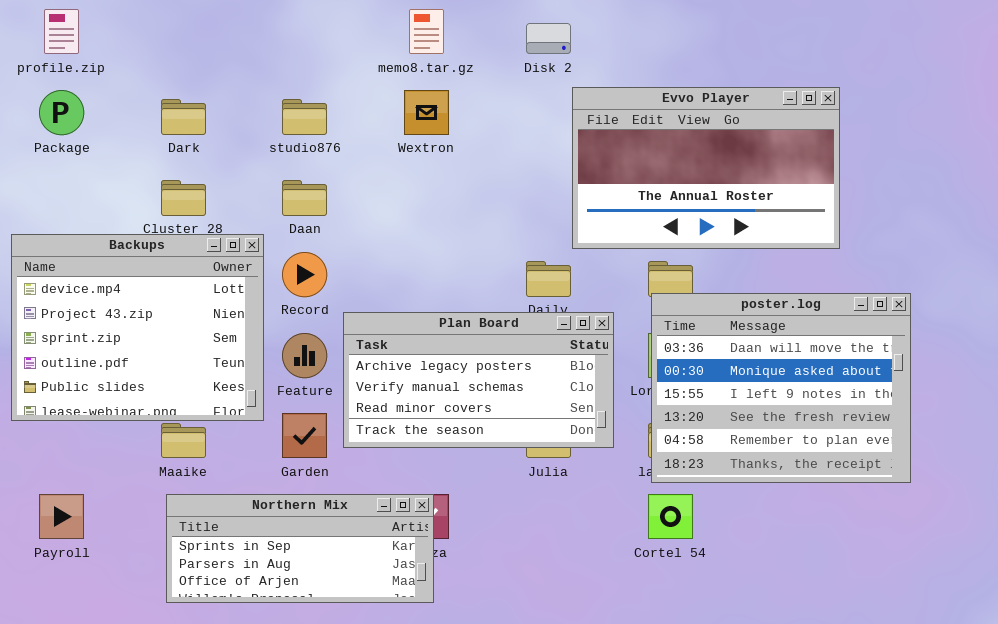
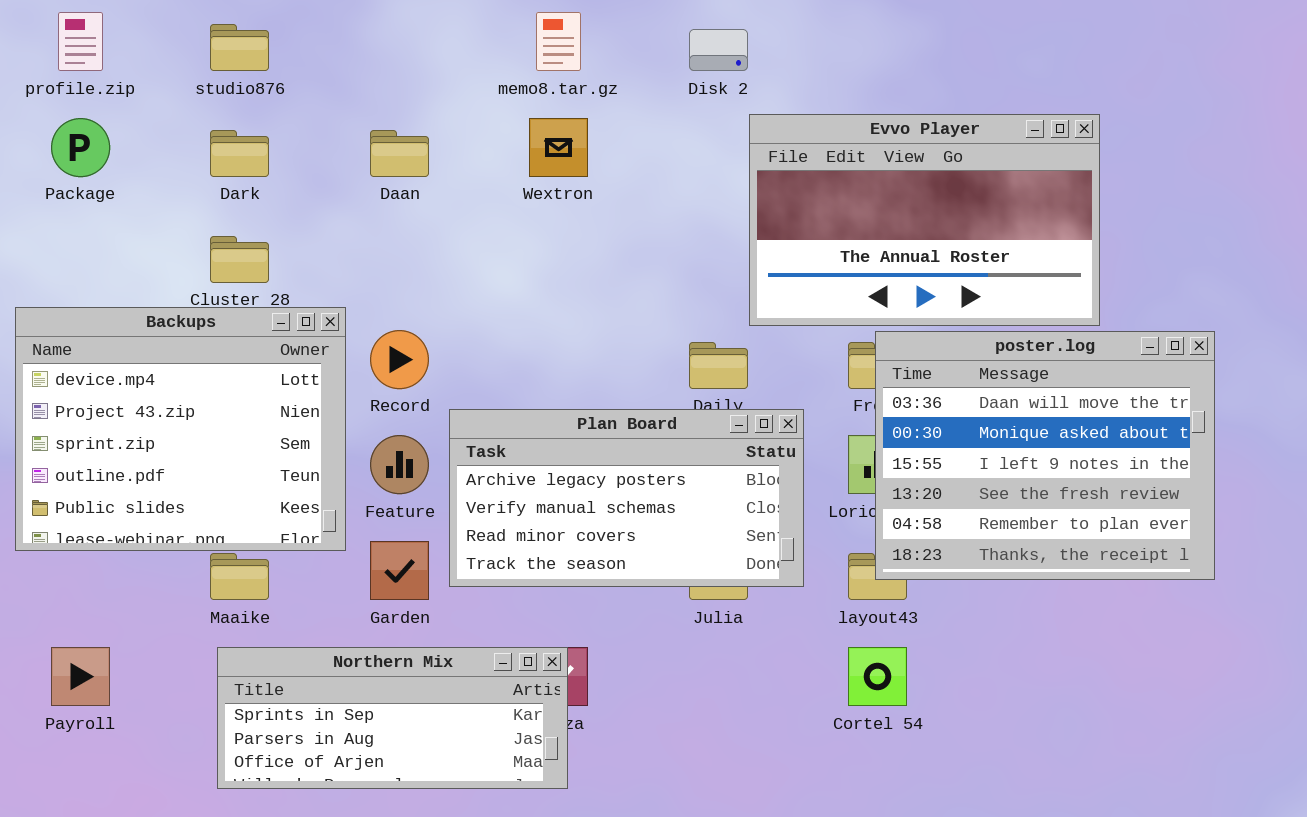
studio876: [282,99,327,135] -> [210,24,269,71], moved
Daan: [282,180,327,216] -> [370,130,429,177], moved
poster.log: [651,293,911,483] -> [875,331,1215,580], moved

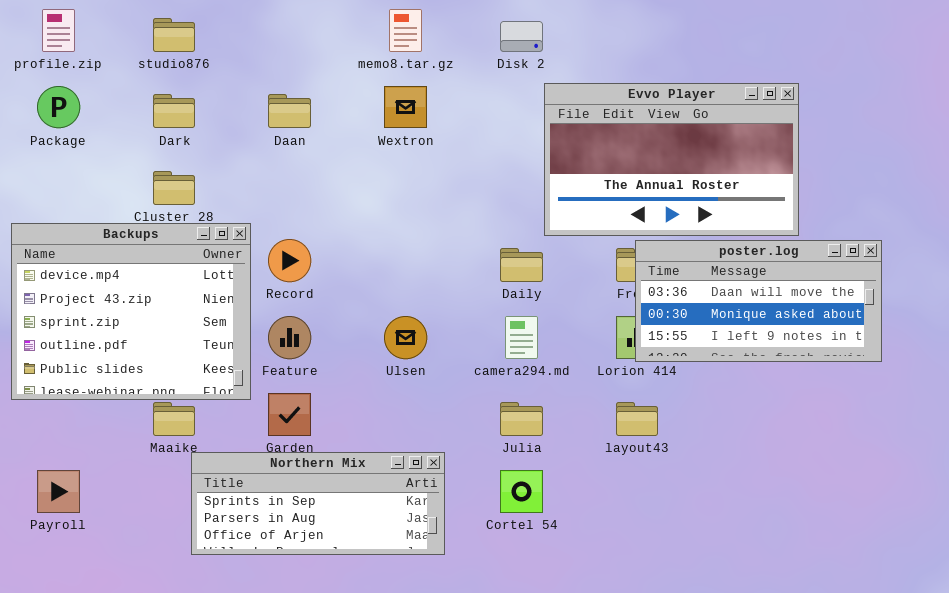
poster.log: [875,331,1215,580] -> [635,240,882,362], resized
Plan Board: [449,409,804,587] -> none, closed
Northern Mix: [217,647,568,789] -> [191,452,445,555], moved
Cortel 54: [848,647,907,706] -> [500,470,543,513], moved

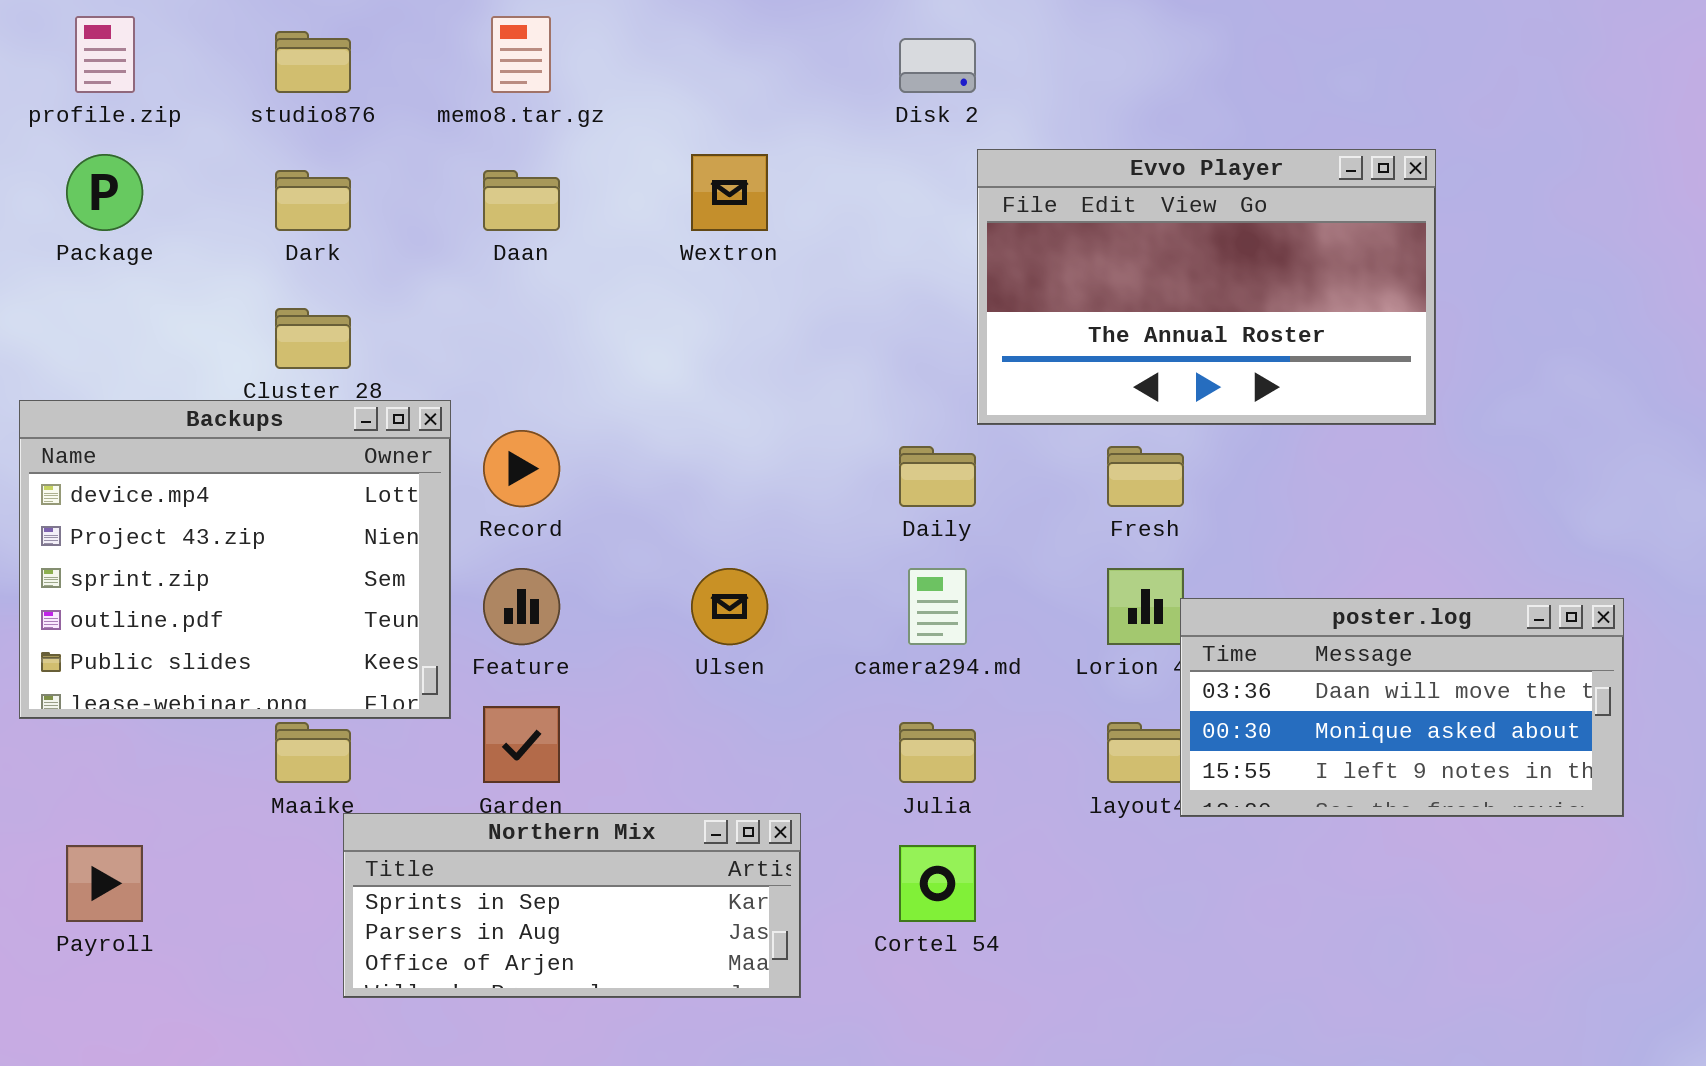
memo8.tar.gz: [389,9,422,52] -> [491,16,551,93], moved
poster.log: [635,240,882,362] -> [1180,598,1624,817], moved

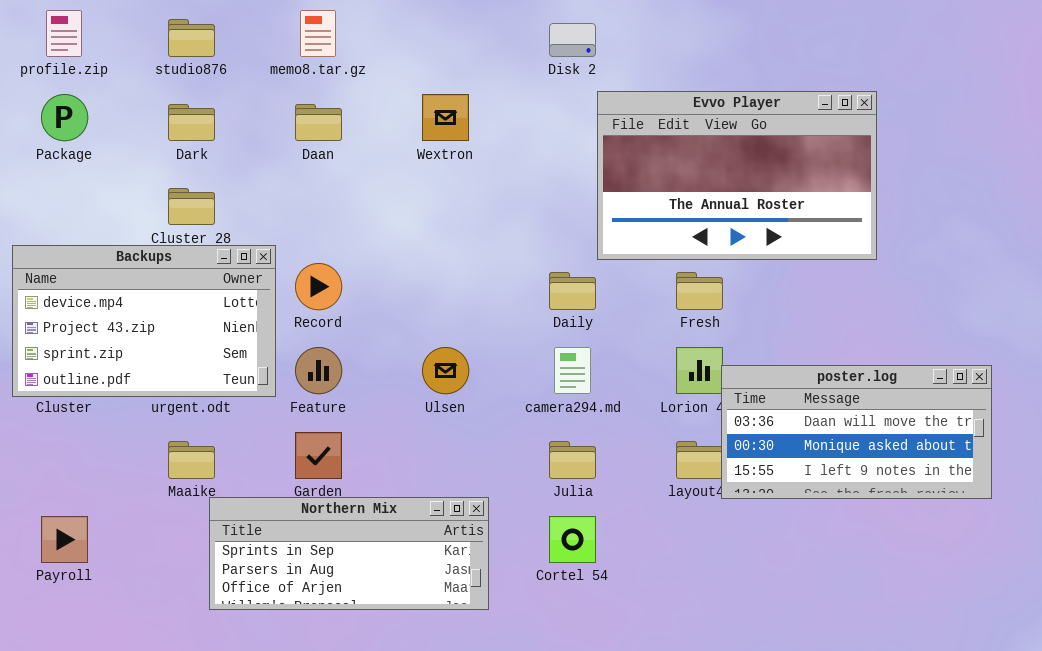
Backups: [19,400,451,719] -> [12,245,276,397], resized

